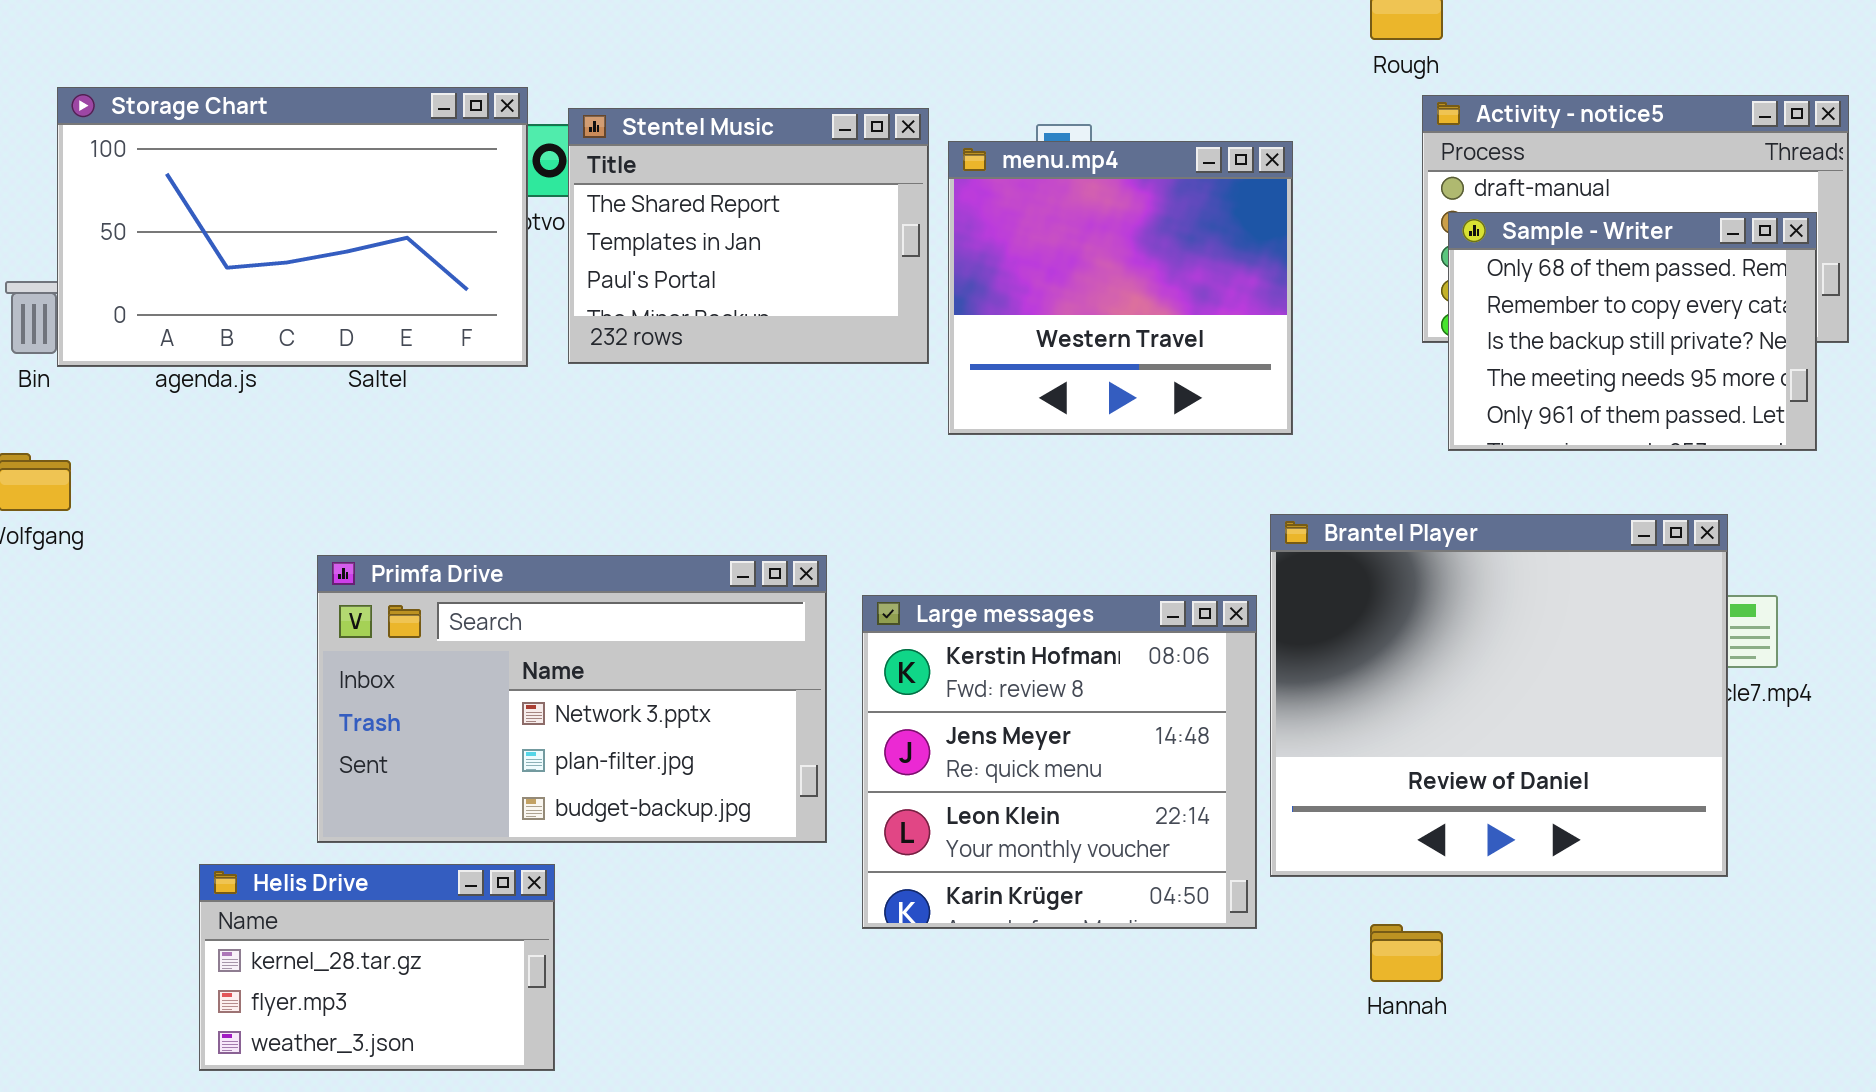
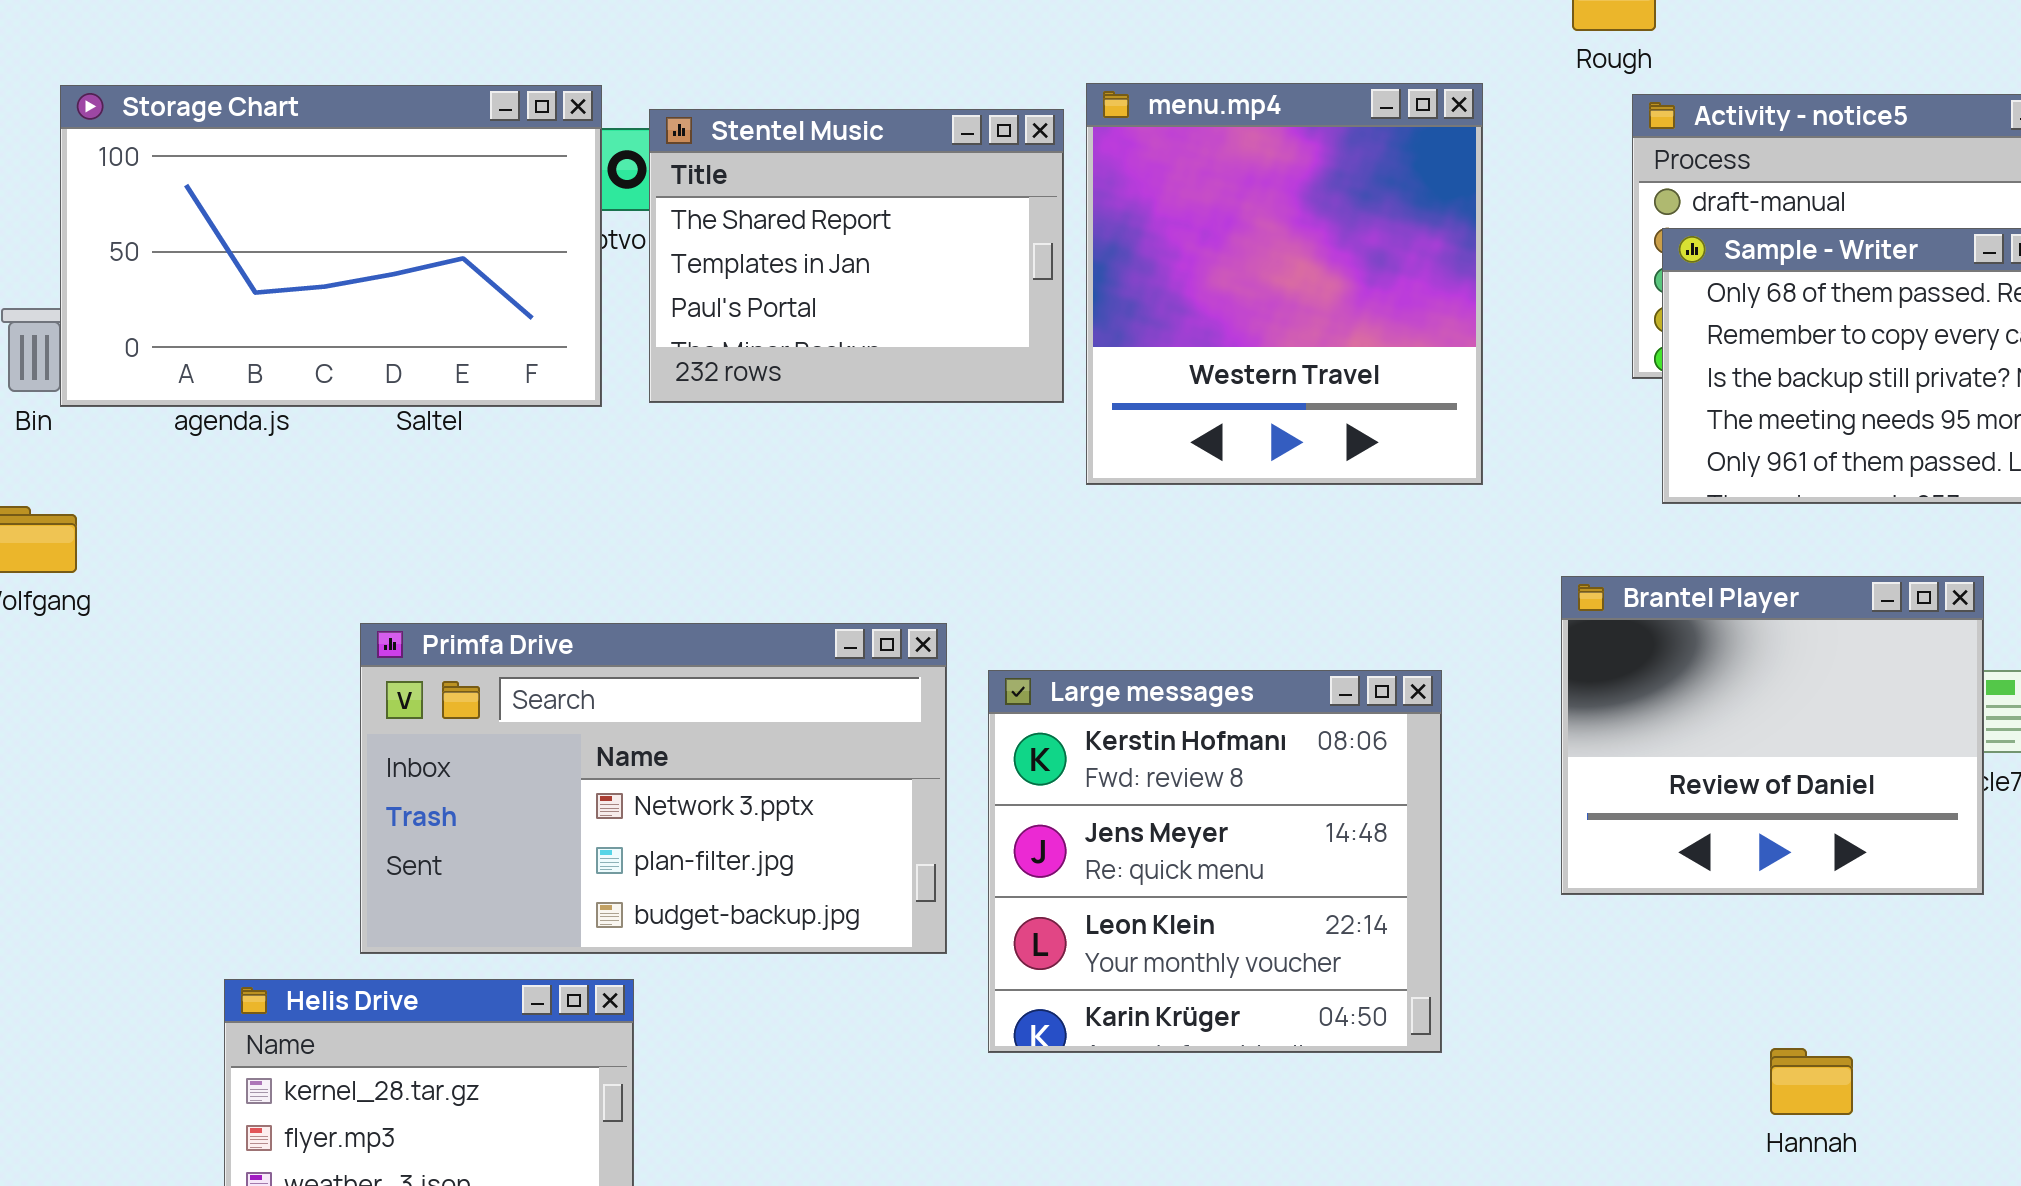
menu.mp4: [948,141,1293,435] -> [1086,83,1483,485], resized
Brantel Player: [1270,514,1728,877] -> [1561,576,1984,895], resized
Hannah: [1370,924,1443,982] -> [1770,1048,1853,1115], moved

